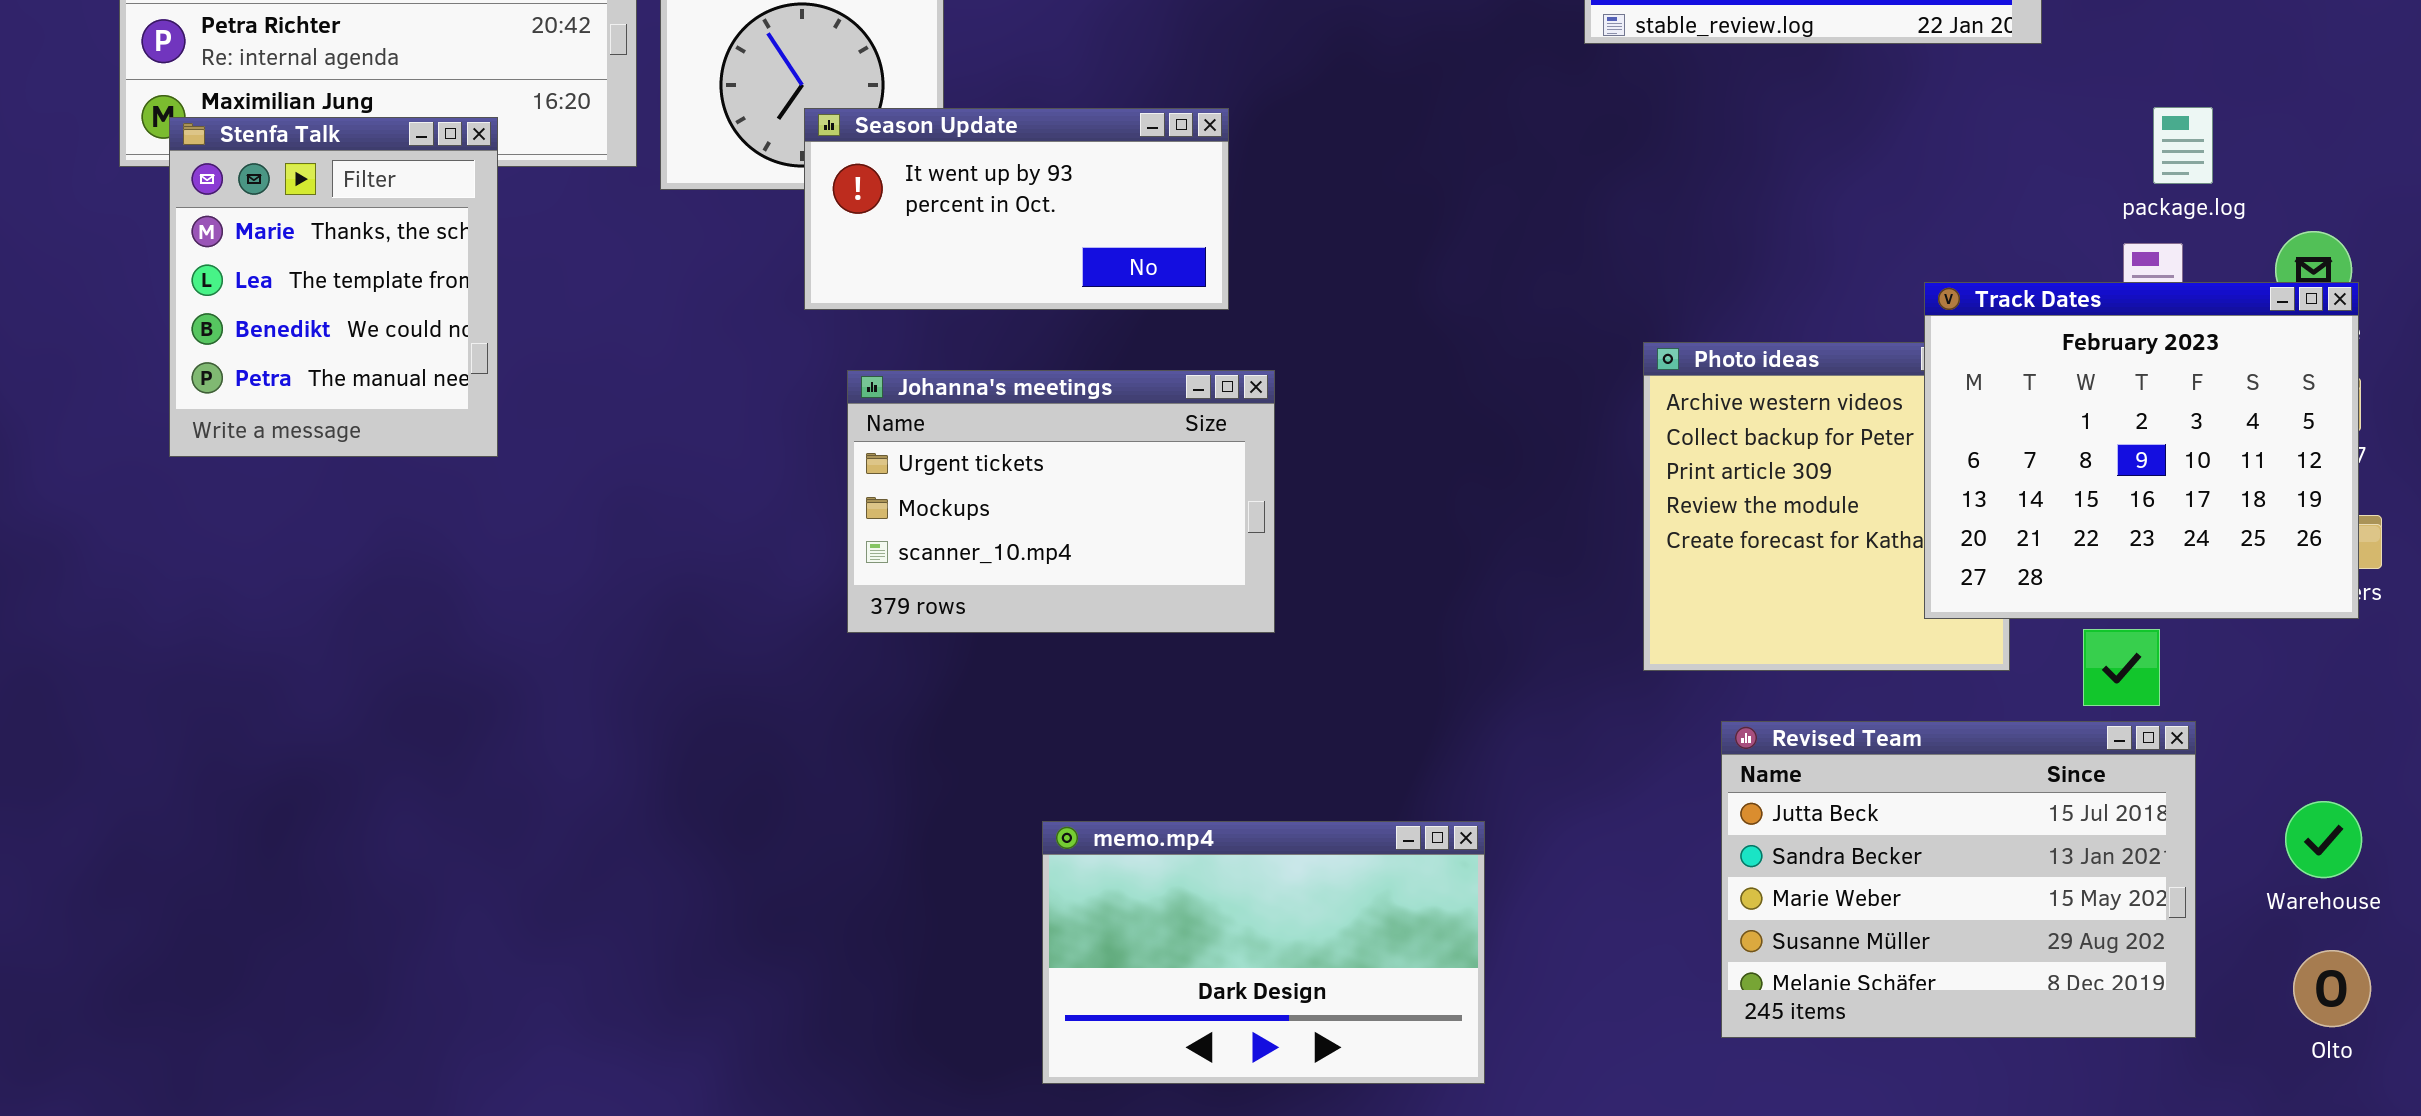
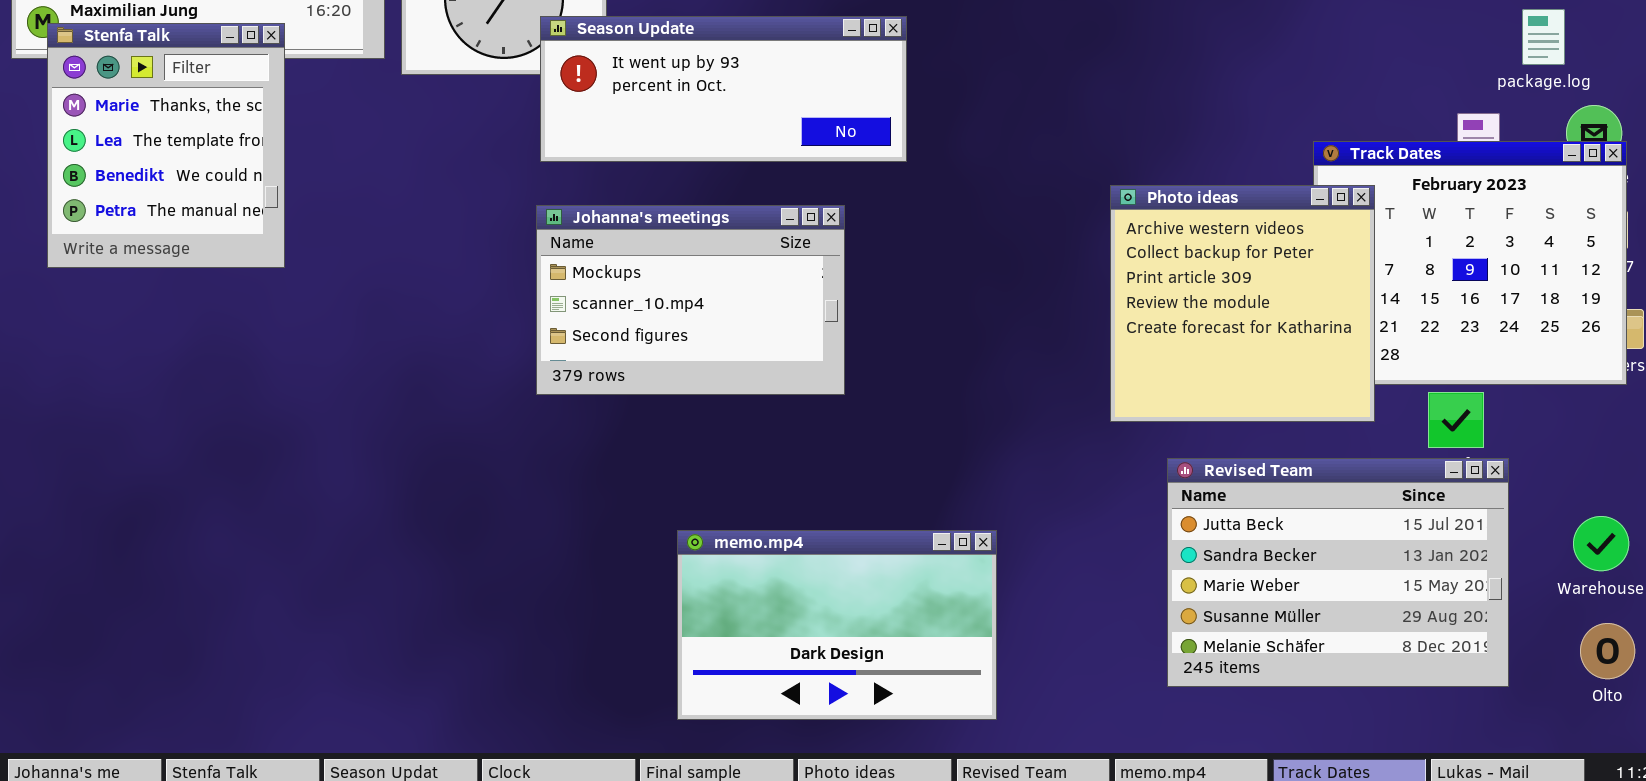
package.log: [2153,107,2213,184] -> [1522,9,1565,65], moved
Season Update: [804,108,1229,310] -> [540,16,907,162], moved, resized
Photo ideas: [1643,342,2010,671] -> [1110,185,1375,422], raised
Johanna's meetings: [847,370,1275,633] -> [536,205,845,395], scrolled down 1 row

